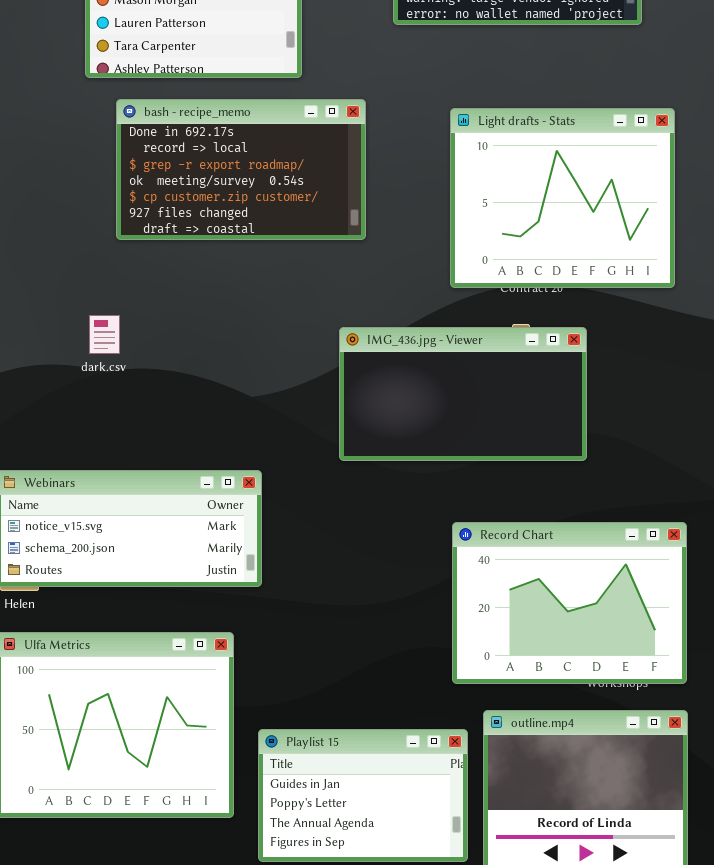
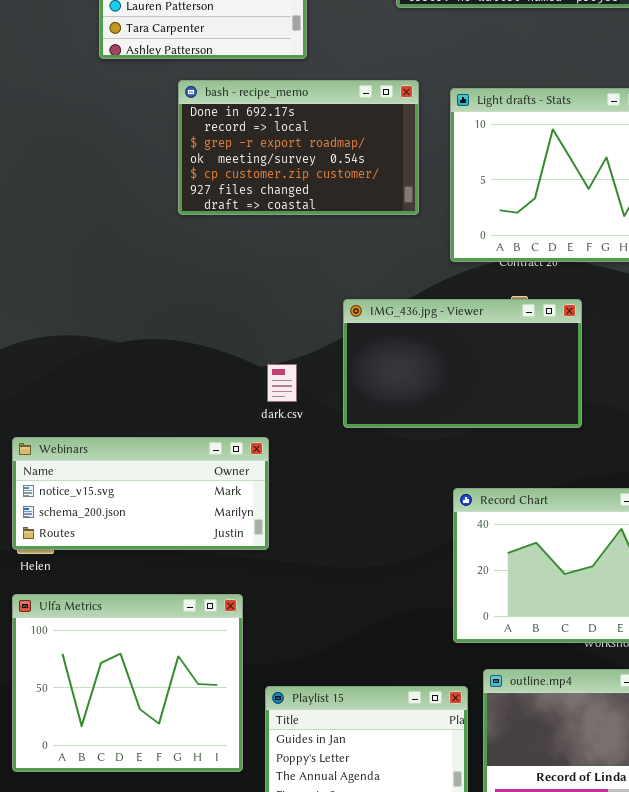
bash - recipe_memo: [116,99,366,240] -> [178,80,419,215], moved
dark.csv: [89,315,120,354] -> [267,364,297,402], moved

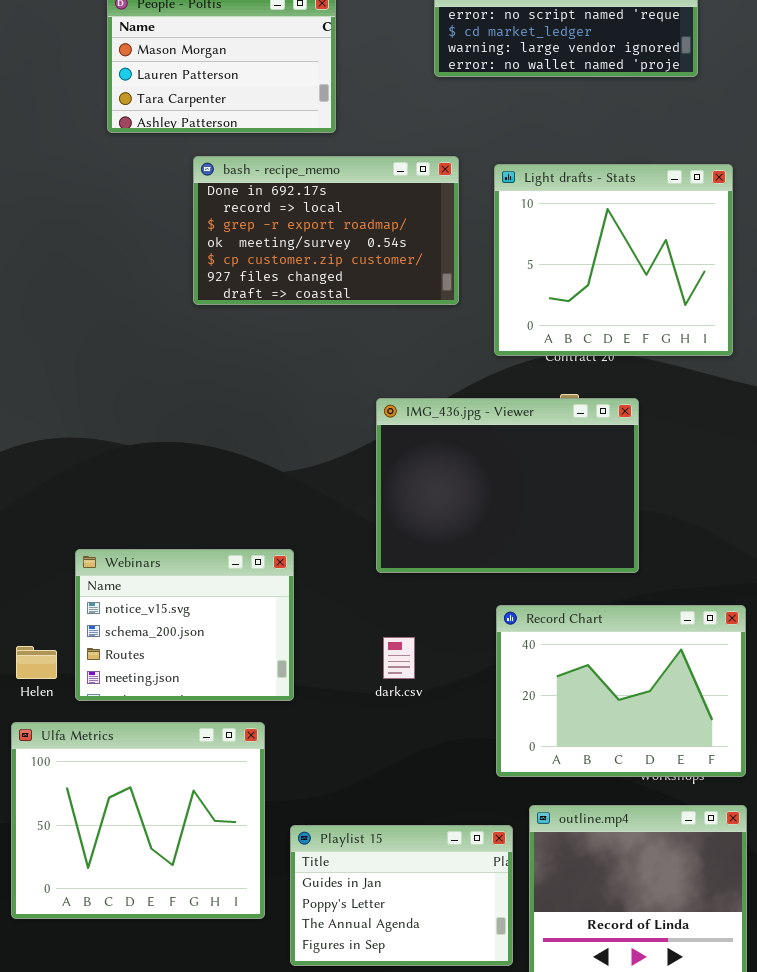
IMG_436.jpg - Viewer: [343,299,582,428] -> [376,398,639,573], resized
dark.csv: [267,364,297,402] -> [383,637,415,679], moved
Webinars: [12,437,269,550] -> [75,549,294,701], resized

